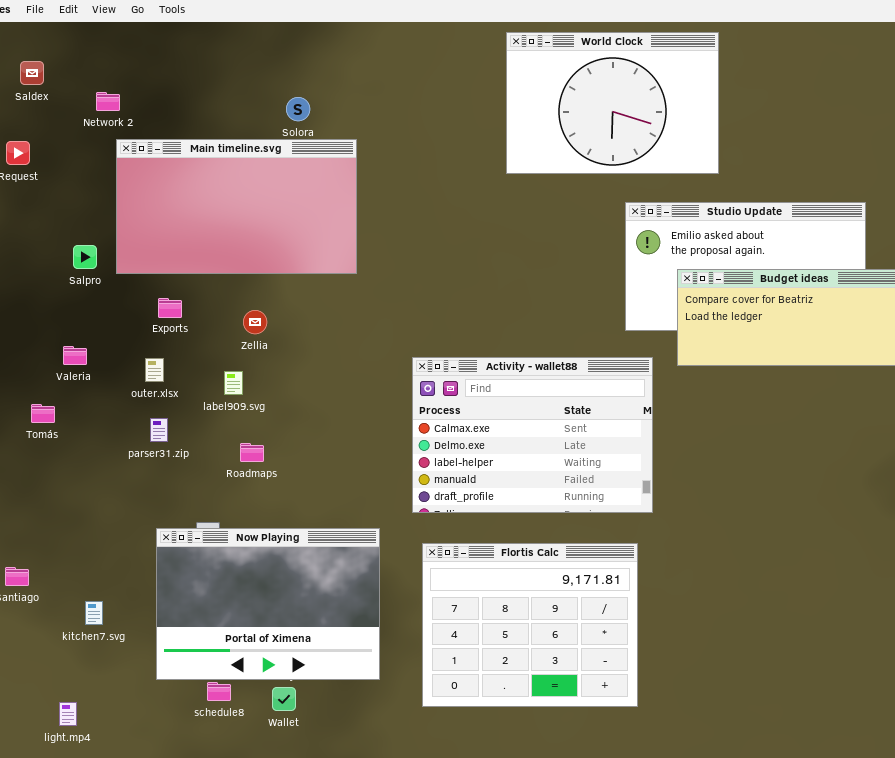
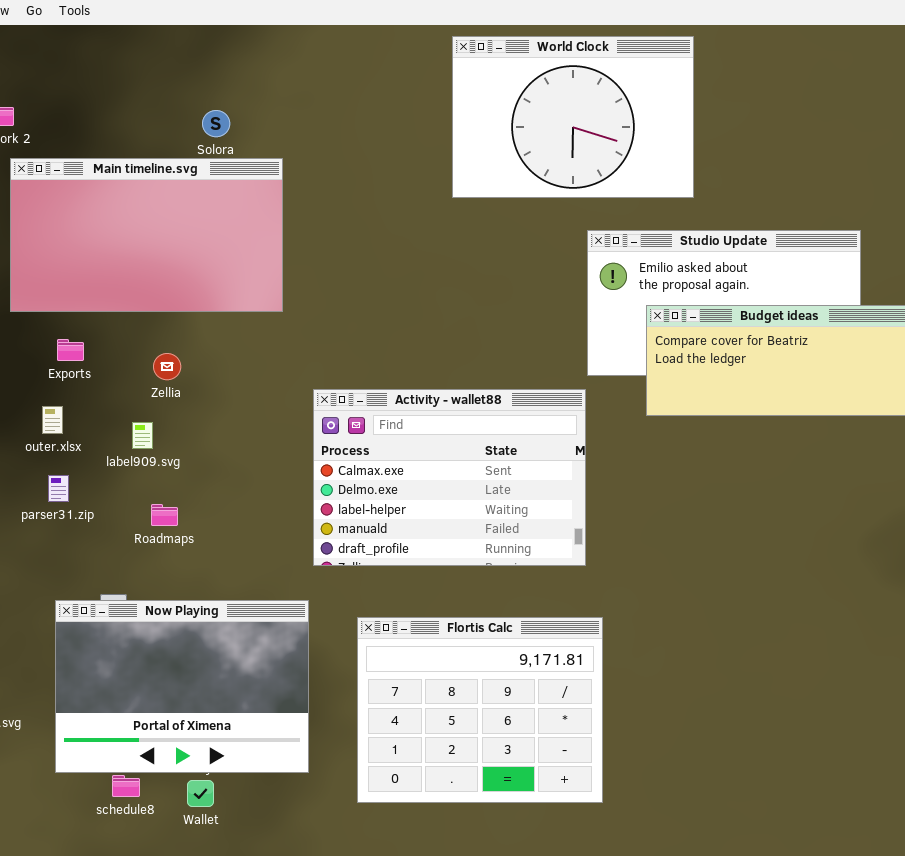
Activity - wallet88: [412,357,653,513] -> [313,389,586,566], moved

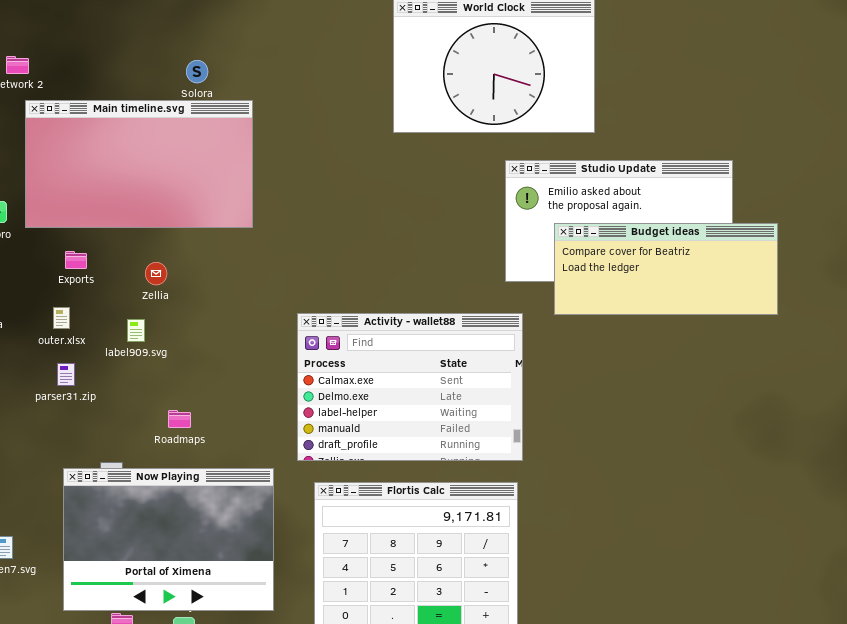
Activity - wallet88: [313,389,586,566] -> [297,313,523,461], moved
Roadmaps: [151,504,178,526] -> [168,410,191,428], moved

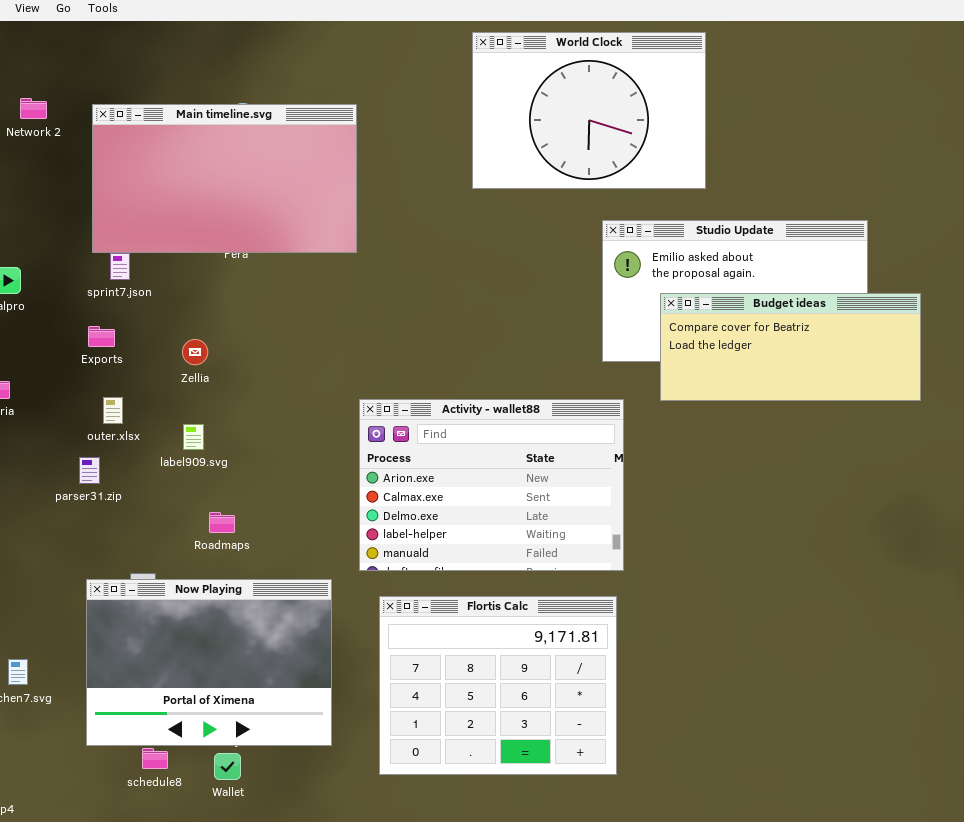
Main timeline.svg: [25,100,253,228] -> [92,104,357,253], moved
outer.xlsx: [53,307,70,329] -> [103,397,123,424], moved
Activity - wallet88: [297,313,523,461] -> [359,399,624,571], scrolled up 1 row
label909.svg: [127,319,145,342] -> [183,424,204,450], moved

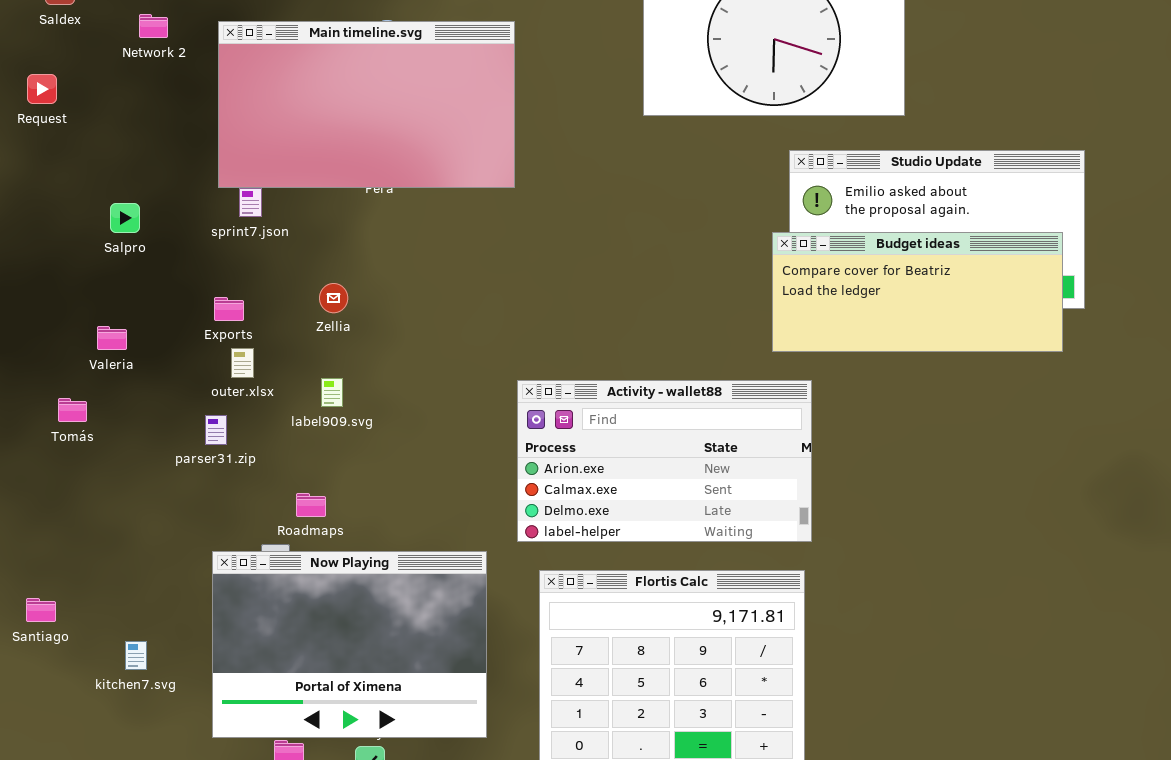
Budget ideas: [660,293,921,401] -> [772,232,1063,352], moved
Exports: [88,326,115,347] -> [214,297,244,321], moved
Activity - wallet88: [359,399,624,571] -> [517,380,812,542], resized
Roadmaps: [209,512,235,533] -> [296,493,326,517], moved

